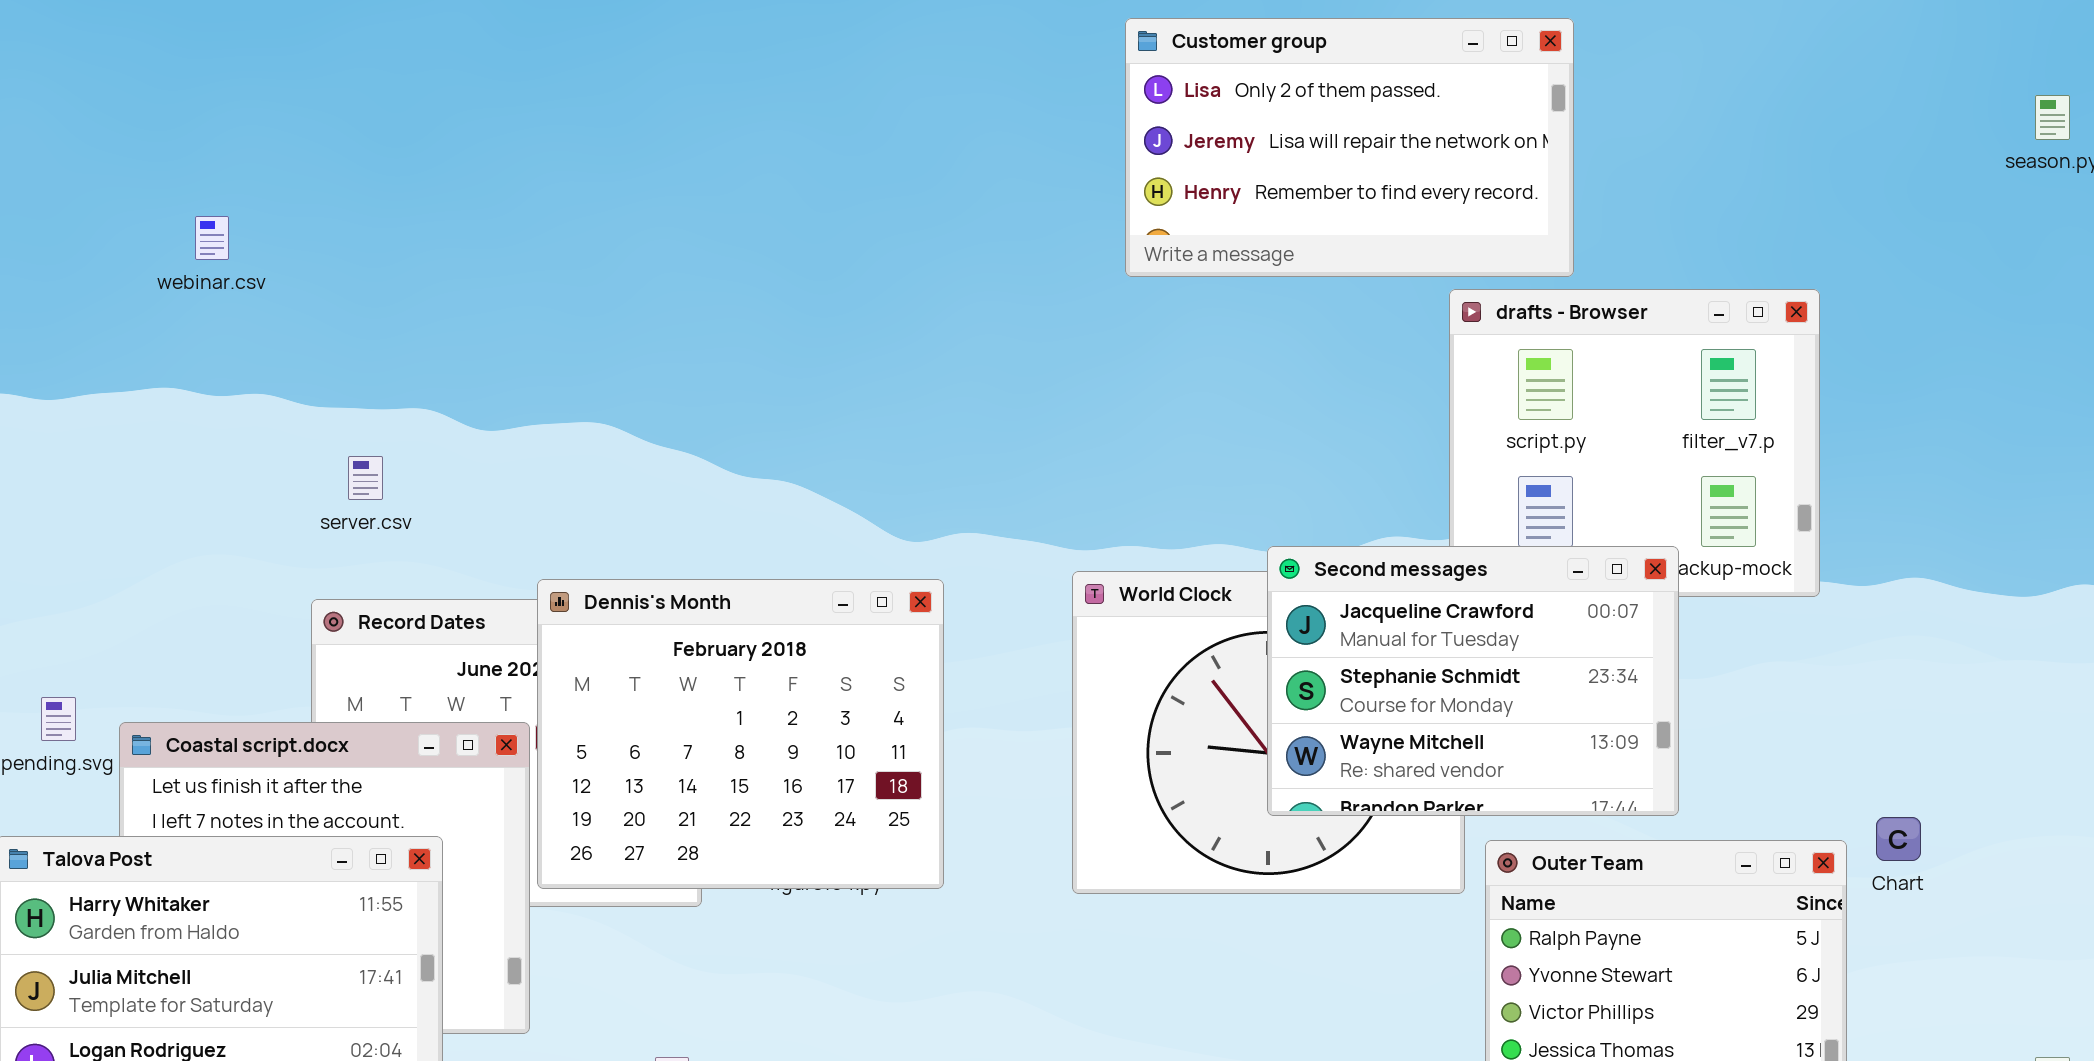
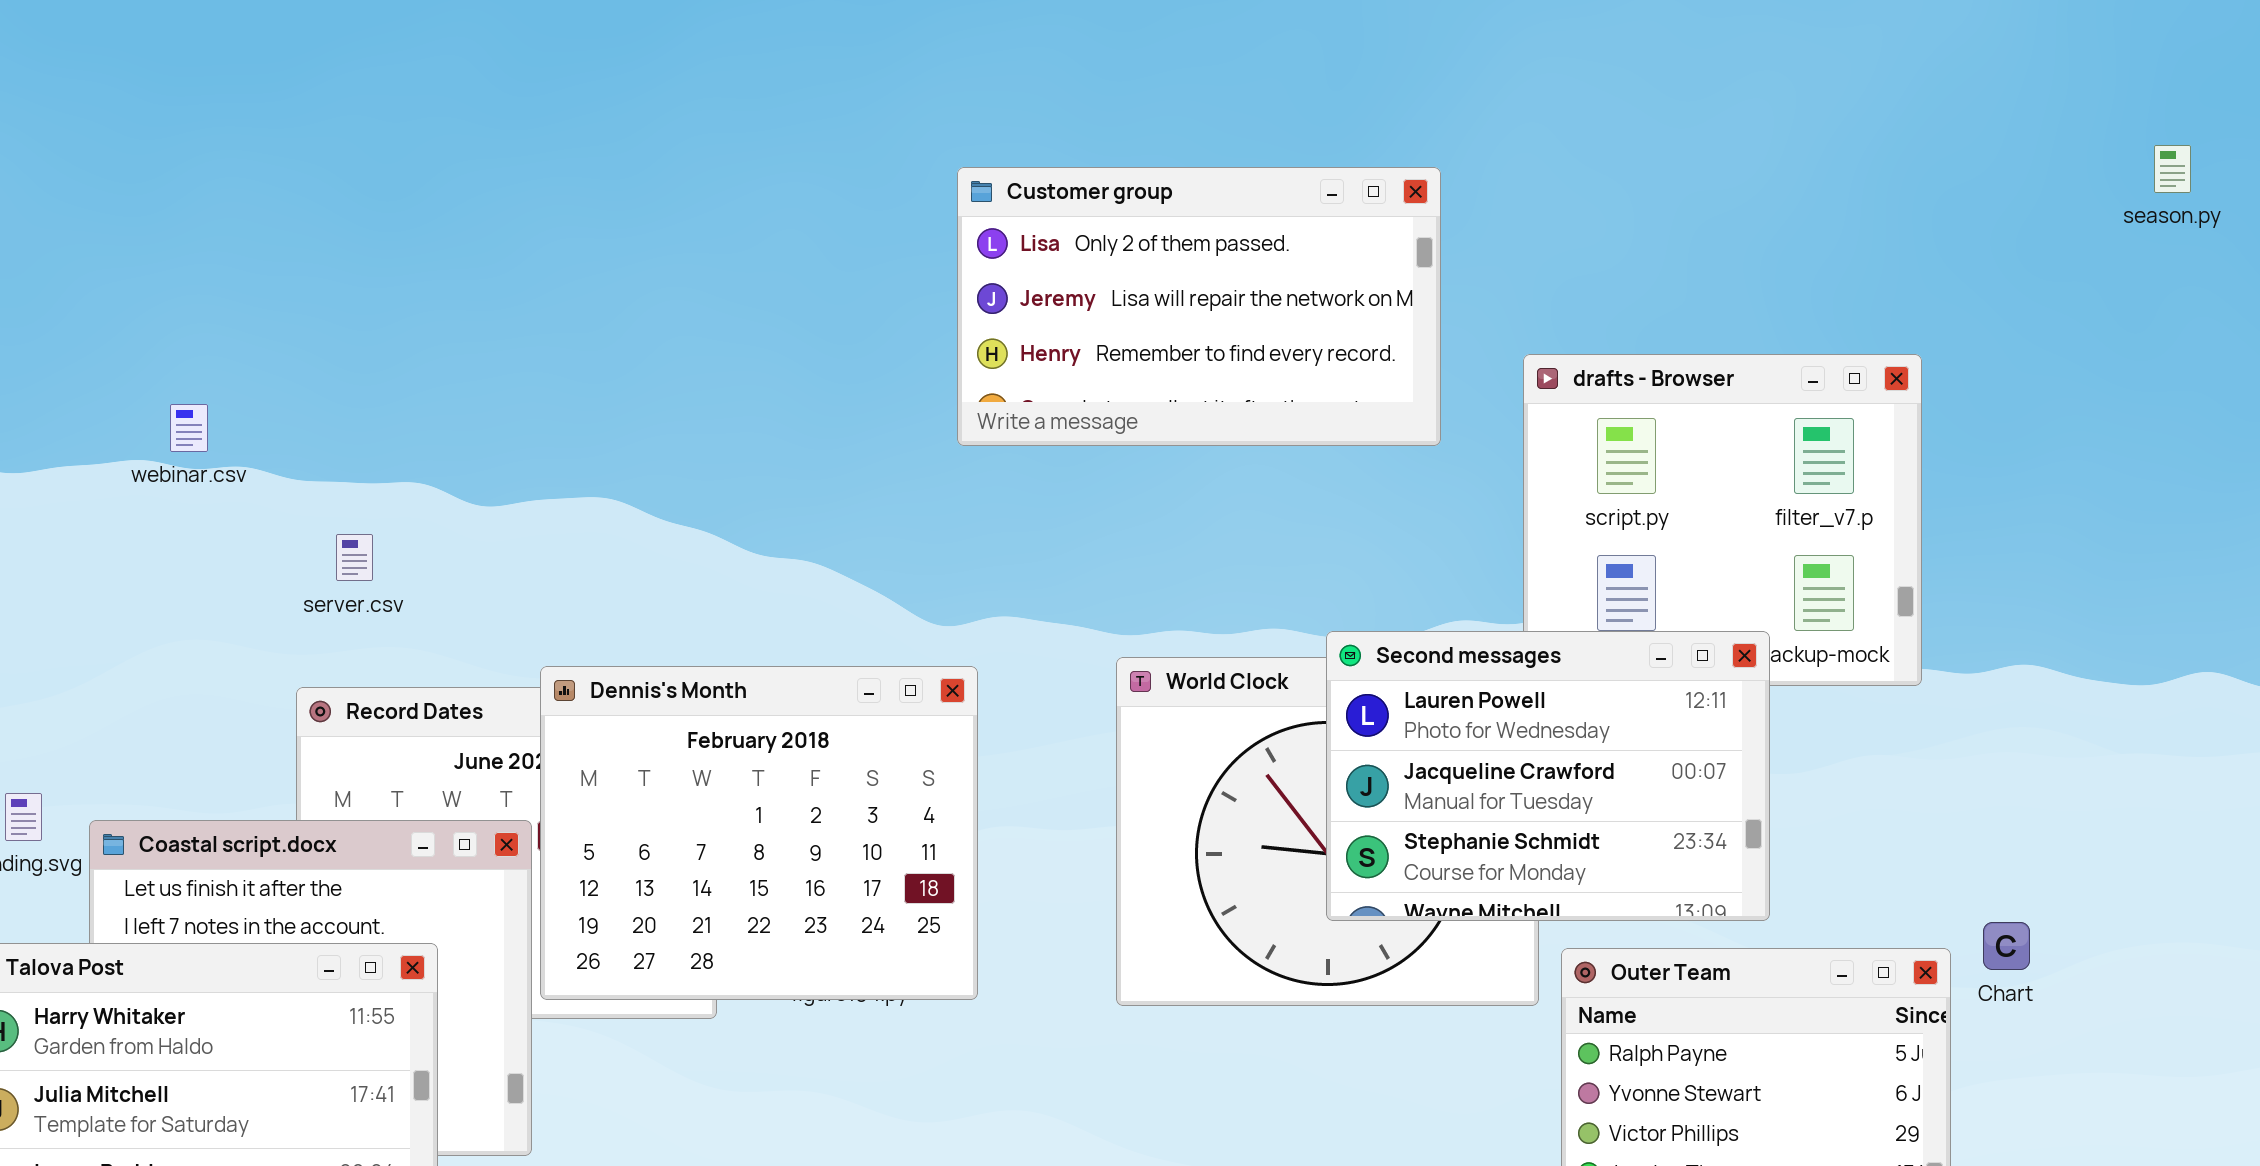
Customer group: [1125,18,1574,277] -> [957,167,1441,446], moved
webinar.csv: [195,216,229,260] -> [170,404,208,452], moved
Second messages: [1267,546,1679,816] -> [1326,631,1770,921], scrolled up 1 row

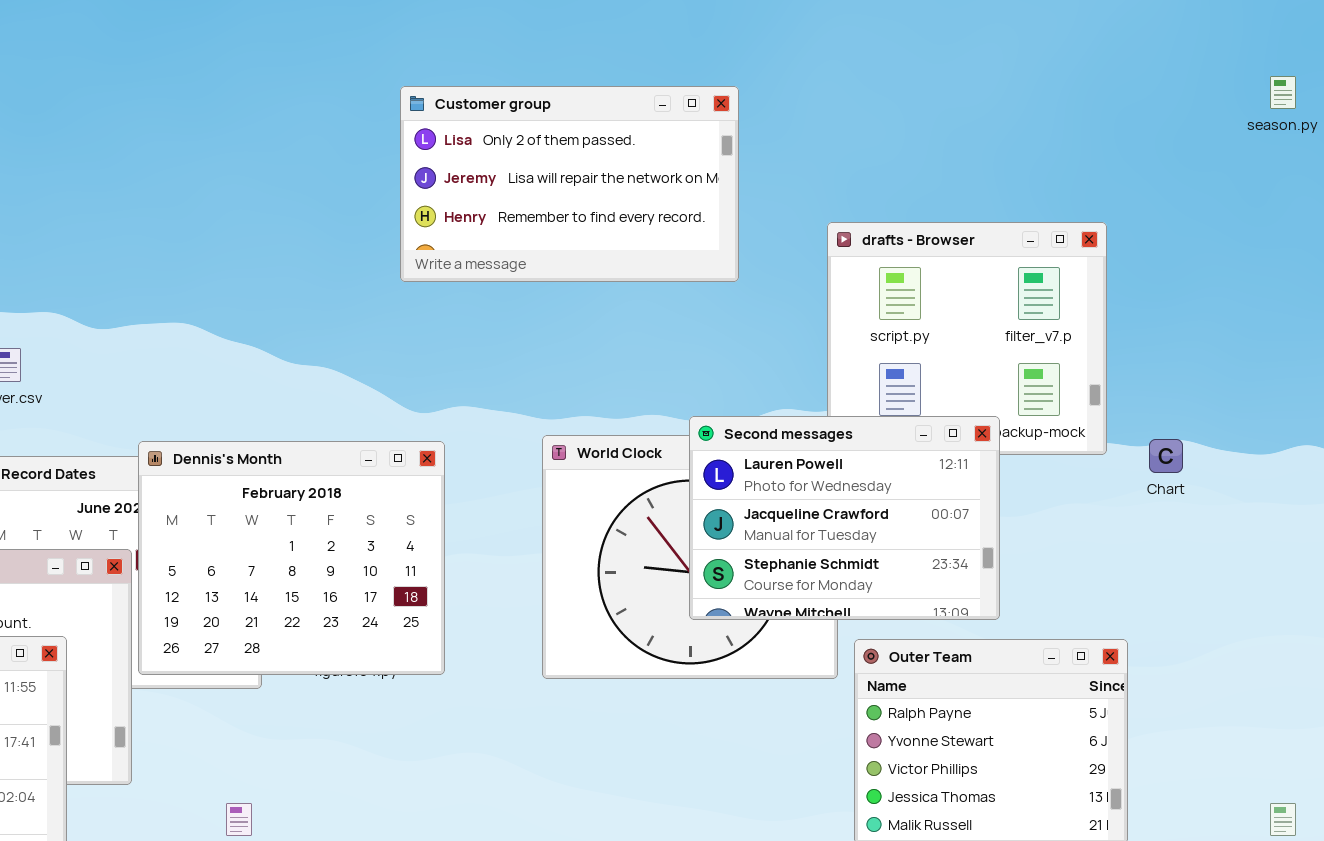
Customer group: [957,167,1441,446] -> [400,86,739,282], moved
Chart: [1983,922,2030,970] -> [1149,439,1183,473], moved

